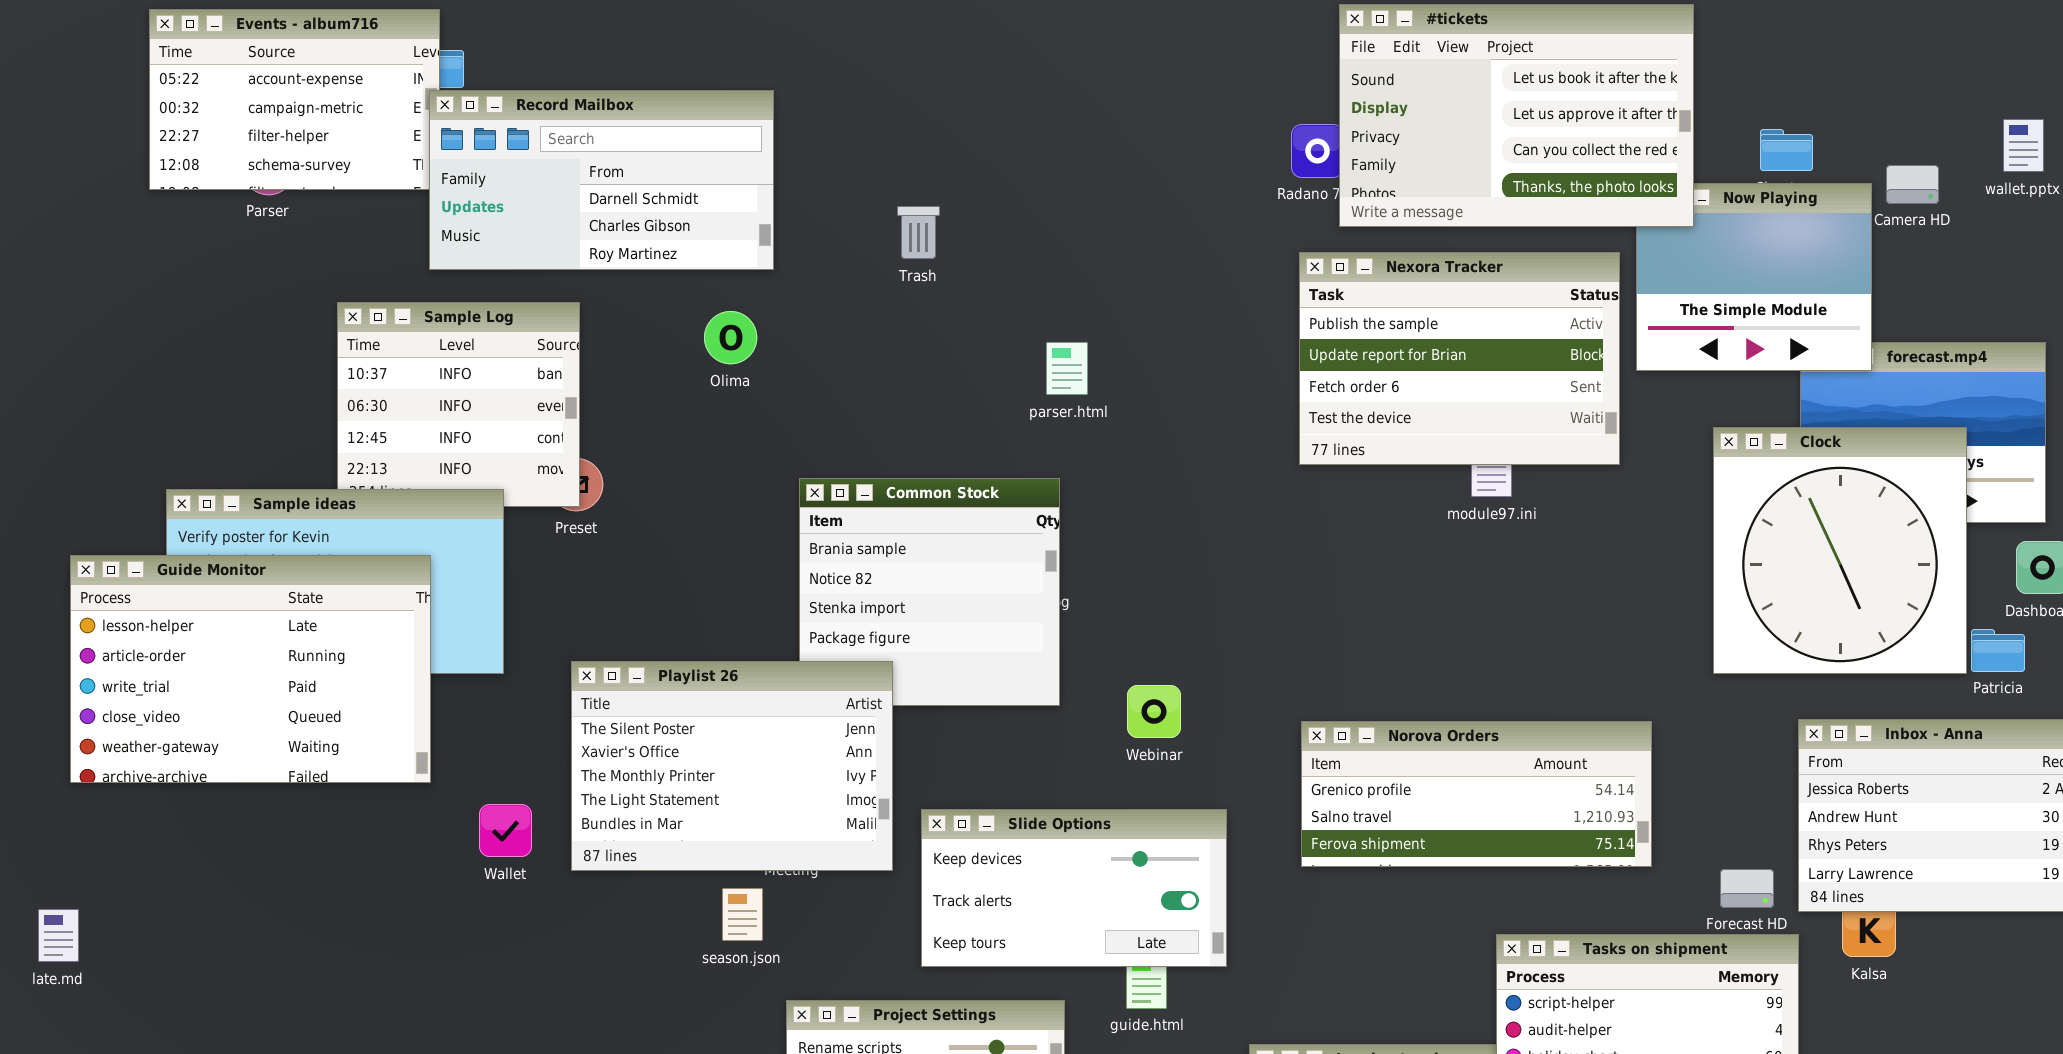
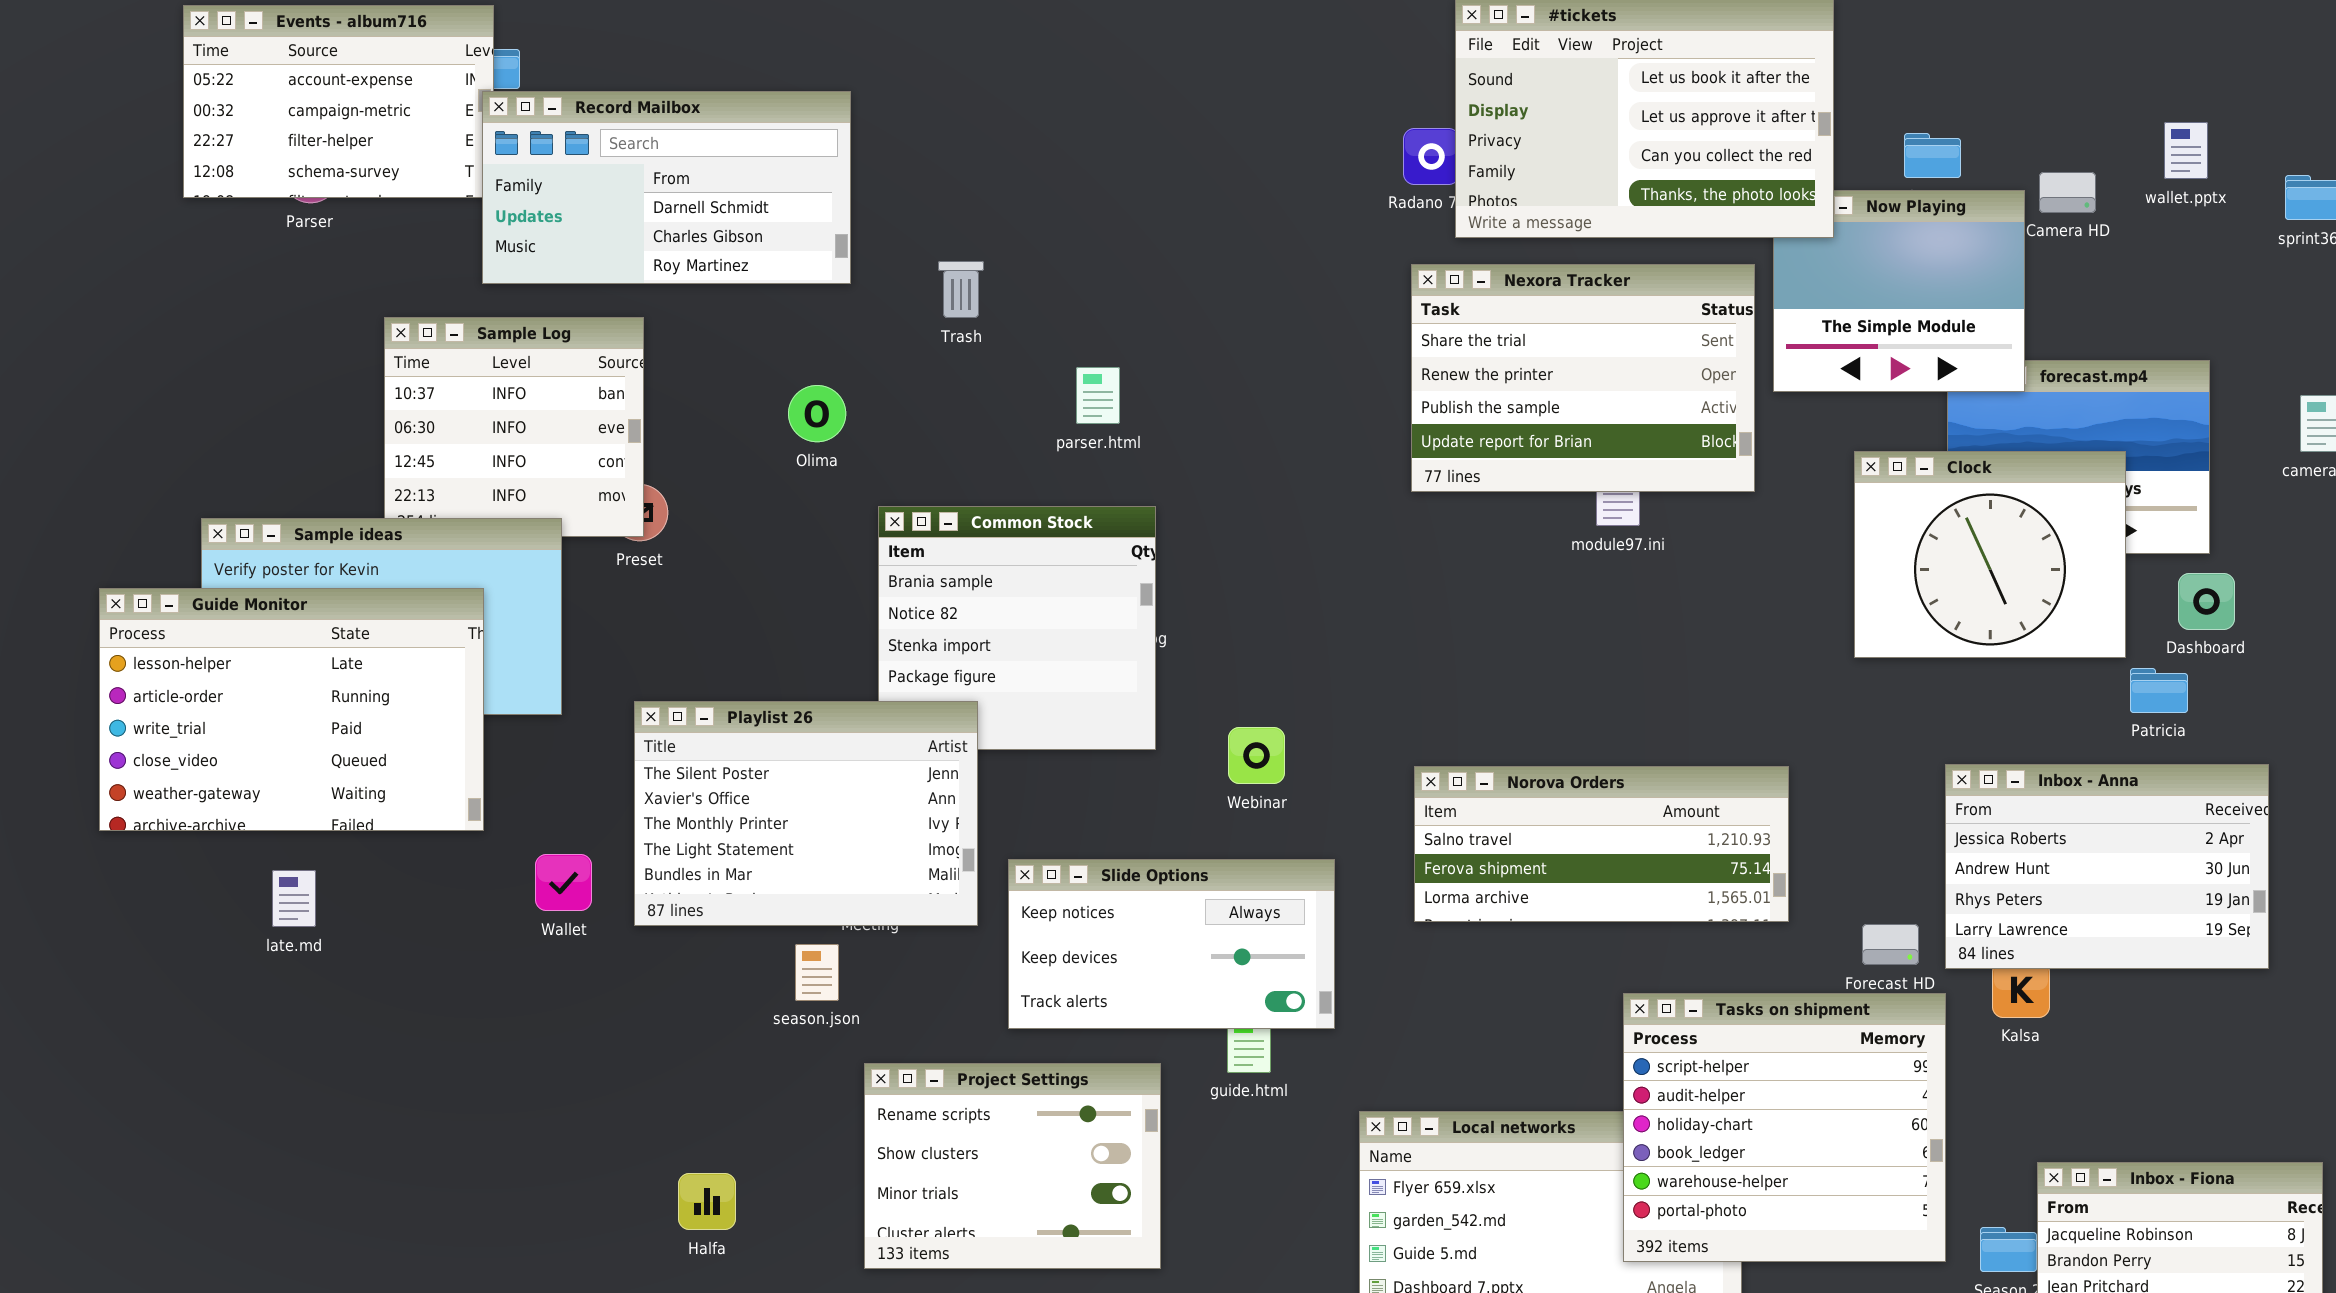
Trash: [897,206,940,259] -> [938,261,984,318], moved
Nexora Tracker: [1299,252,1620,465] -> [1411,264,1755,492], scrolled up 2 rows
Olima: [704,311,757,364] -> [788,385,846,442], moved
parser.html: [1046,342,1088,395] -> [1076,367,1120,424], moved
Clock: [1713,427,1967,674] -> [1854,451,2126,658], resized
Norova Orders: [1301,721,1652,867] -> [1414,766,1789,922], scrolled down 1 row
Slide Options: [921,809,1227,967] -> [1008,859,1335,1029], scrolled up 1 row
late.md: [38,909,79,962] -> [272,870,316,927], moved

